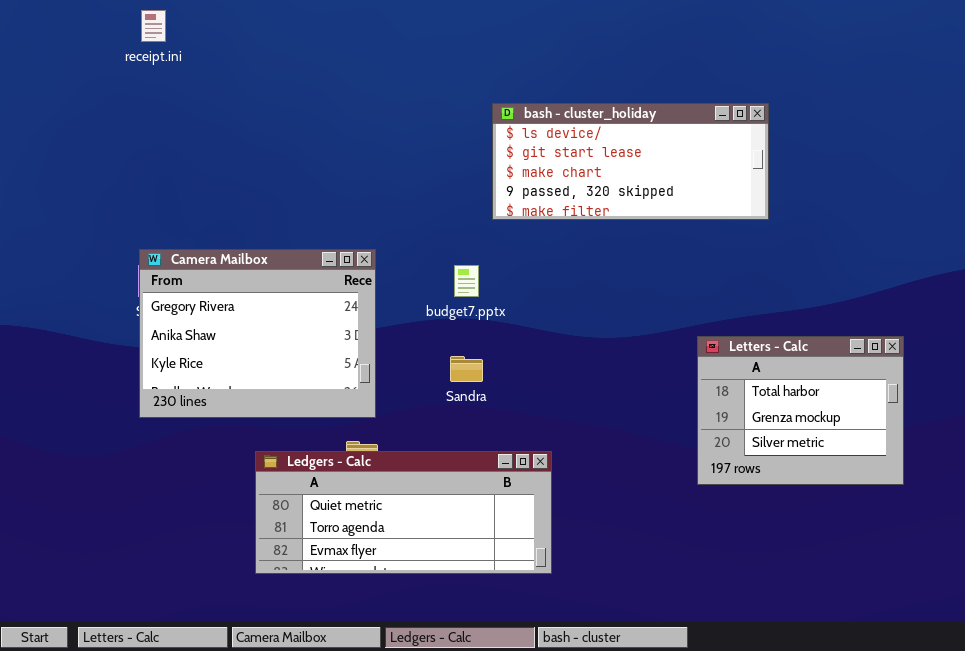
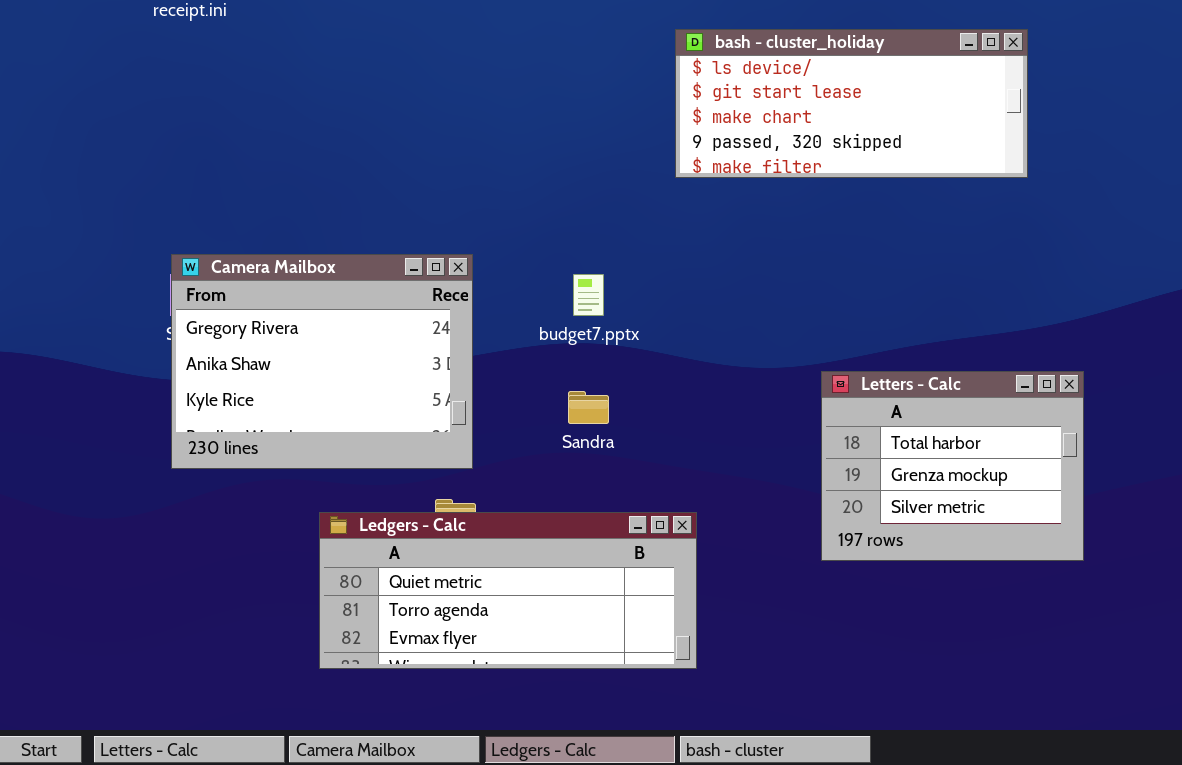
bash - cluster_holiday: [492,103,769,220] -> [675,29,1028,178], moved
Letters - Calc: [697,336,904,485] -> [821,371,1084,561], moved

